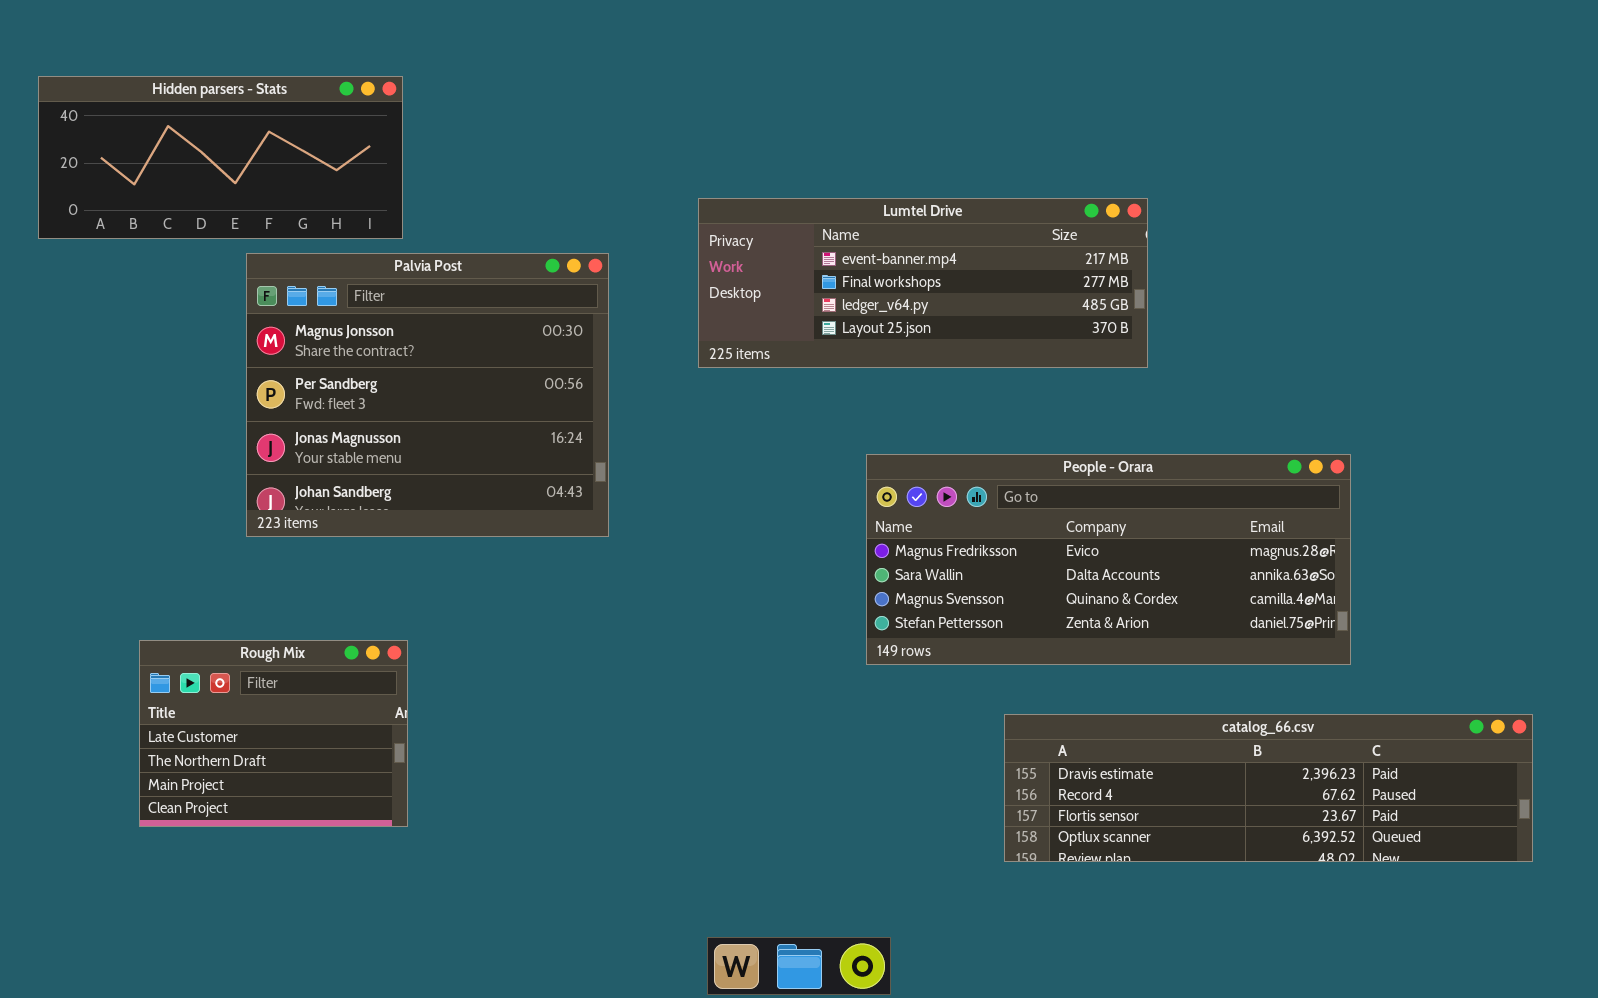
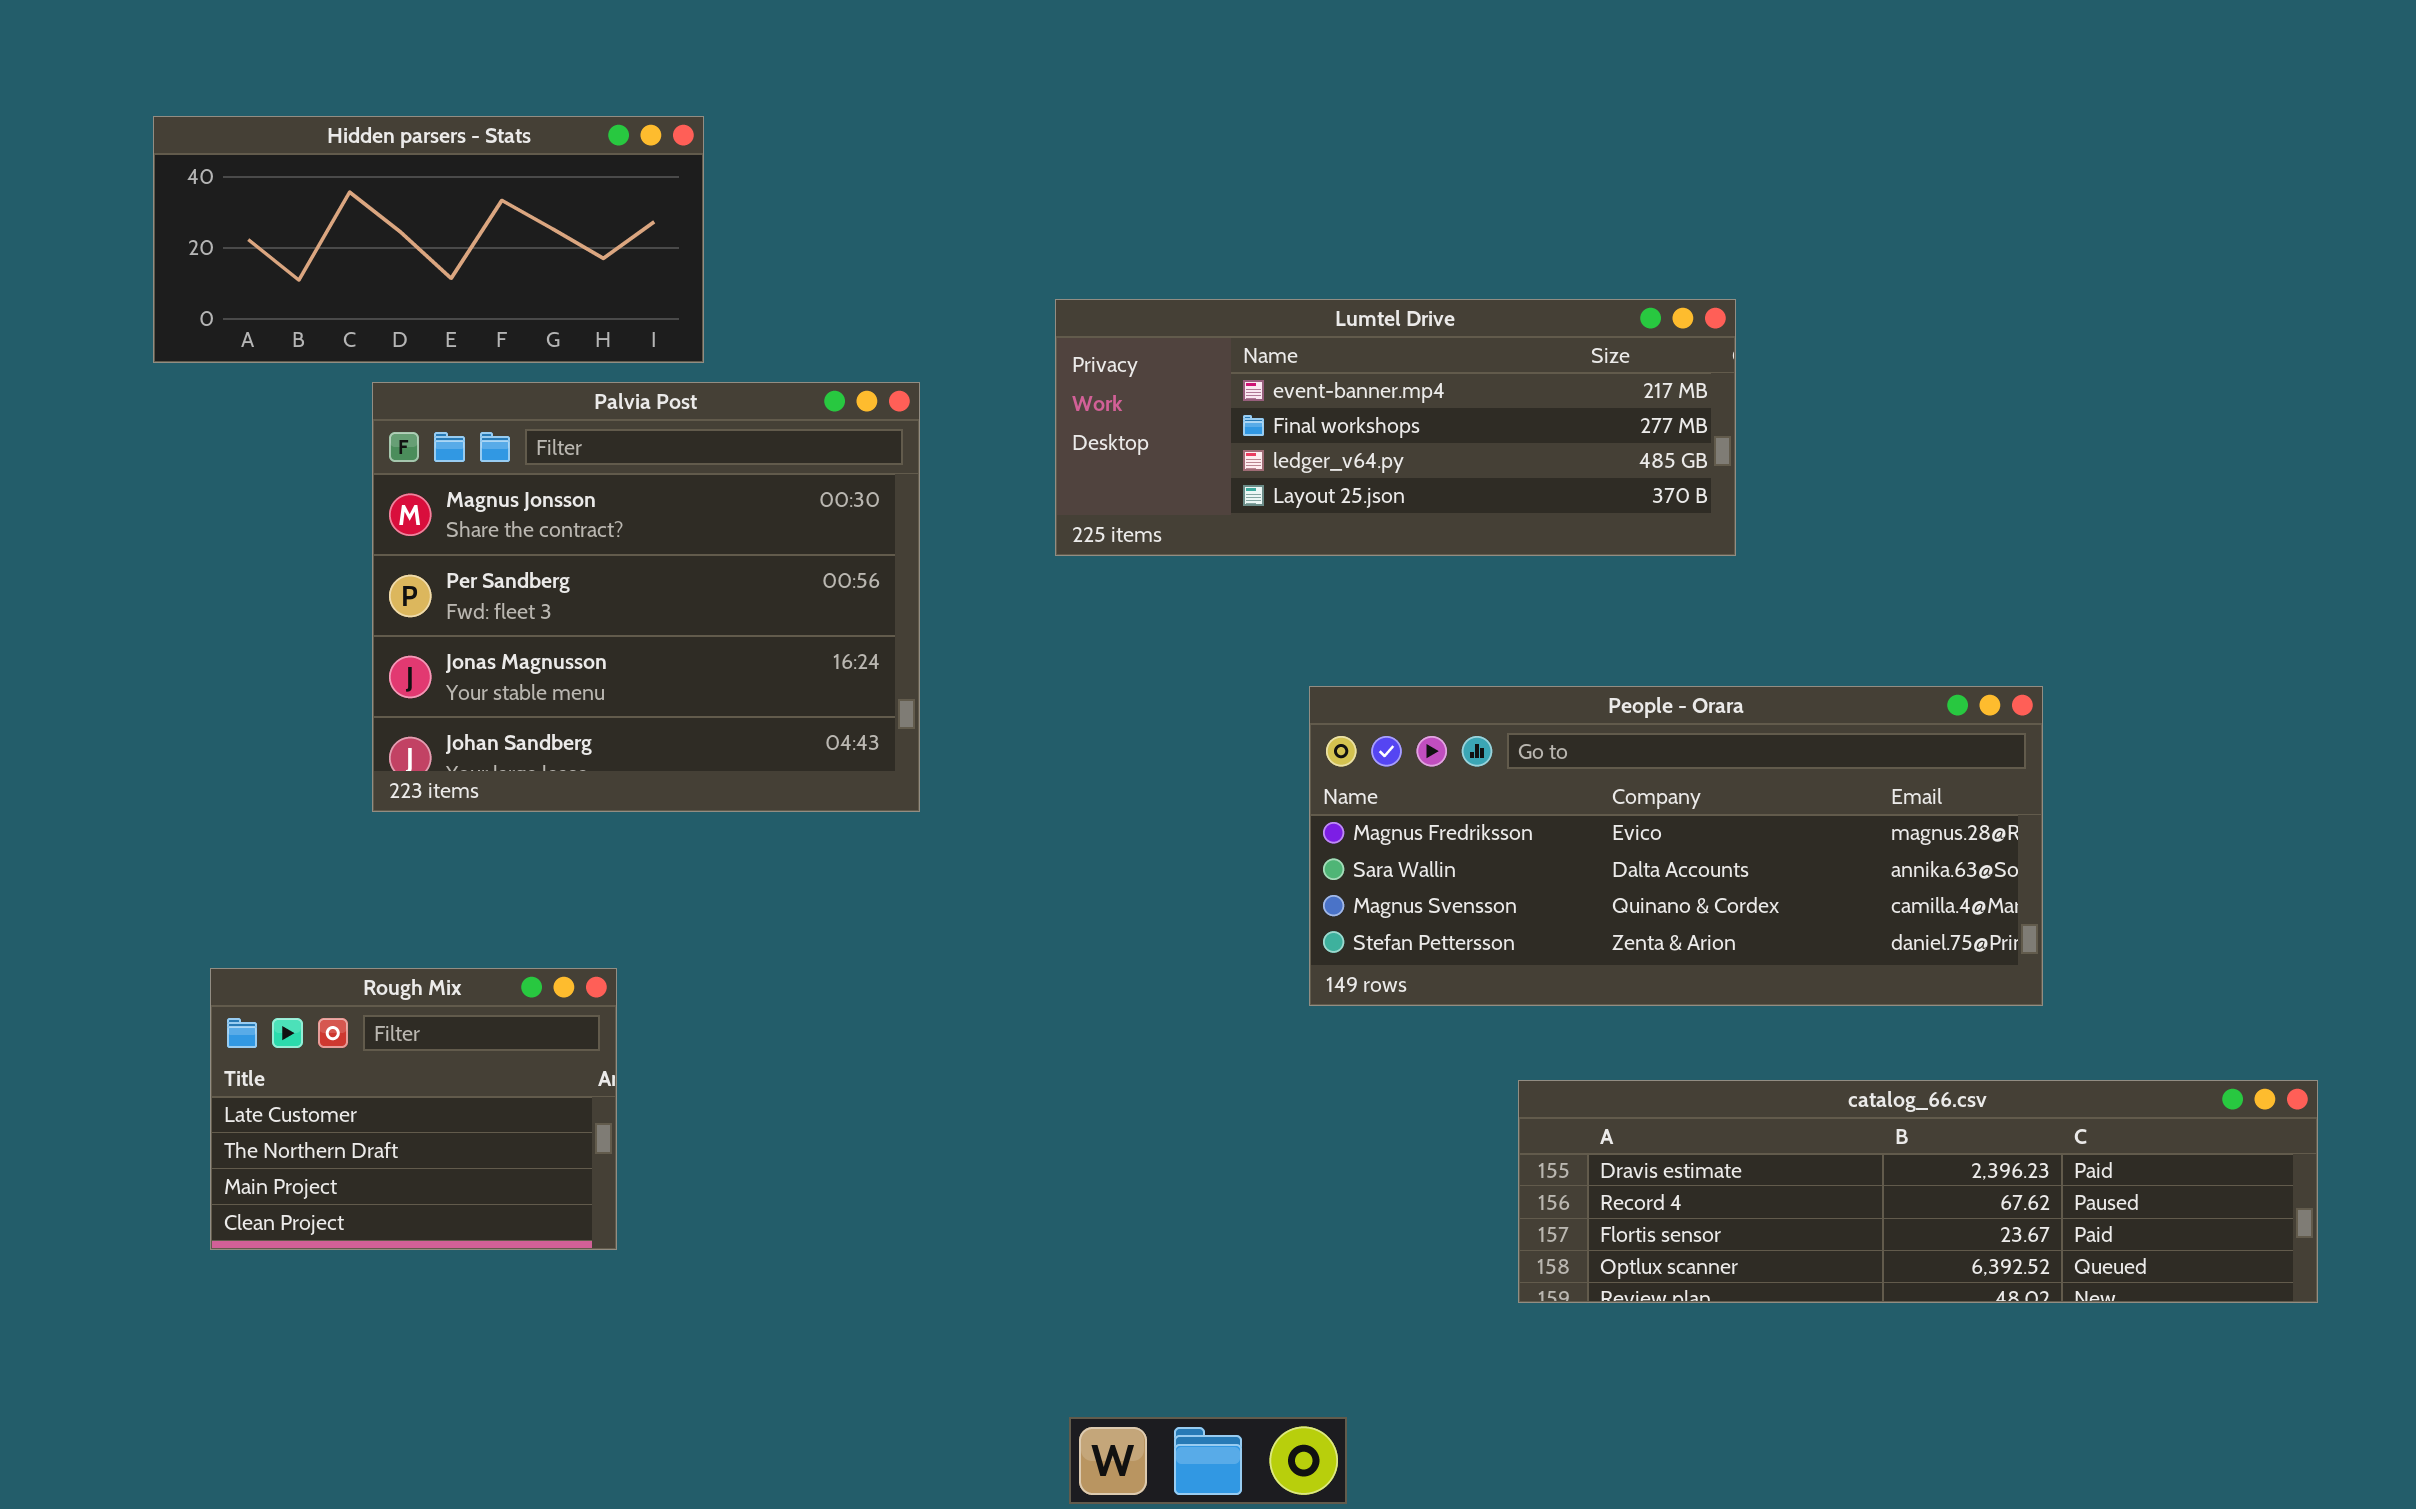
Hidden parsers - Stats: [38,76,403,239] -> [153,116,704,363], moved

